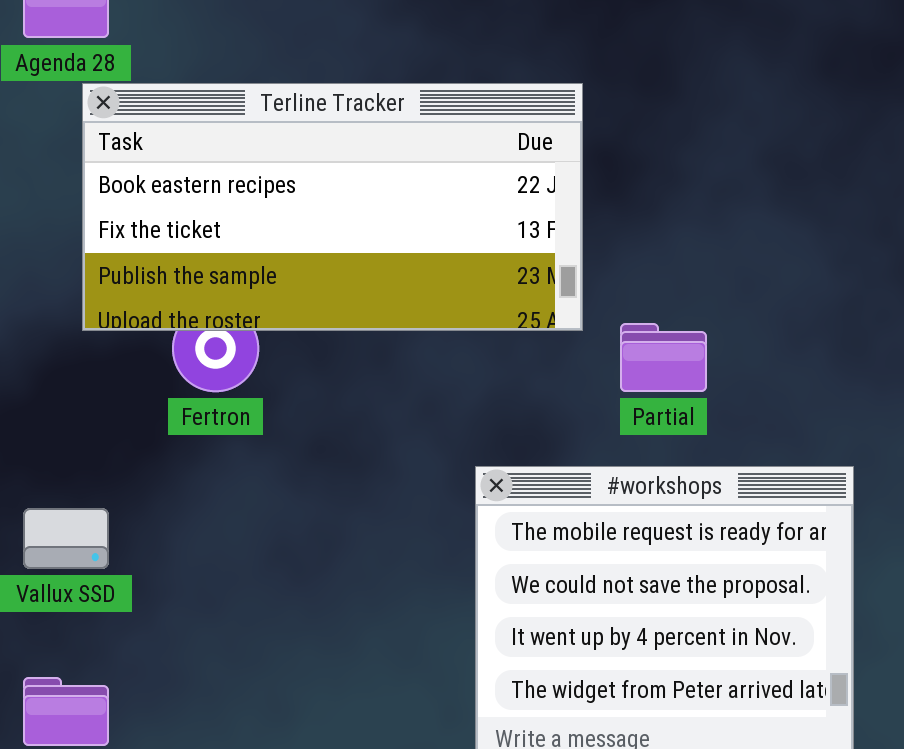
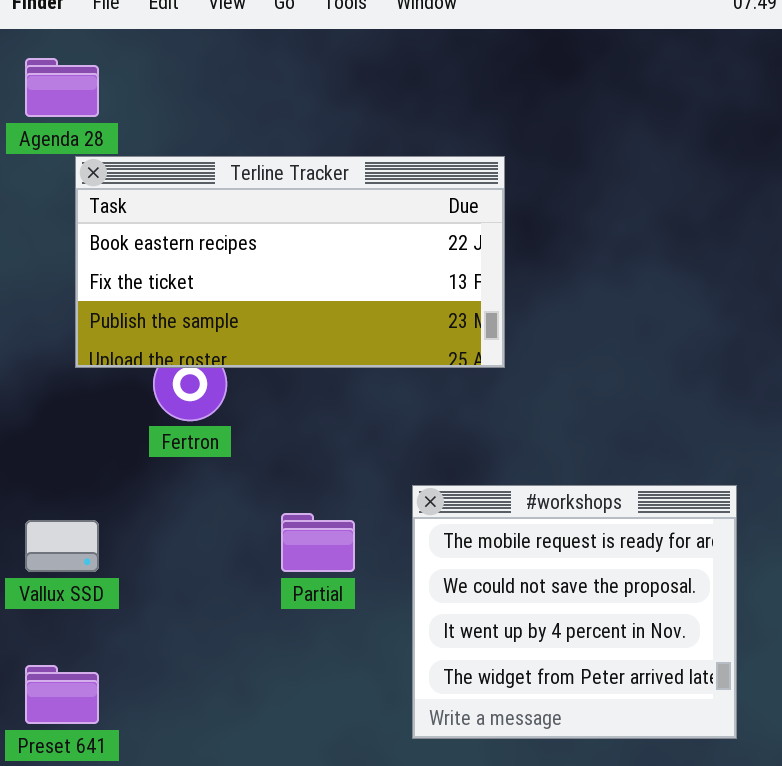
Partial: [620,323,707,392] -> [281,513,355,572], moved

